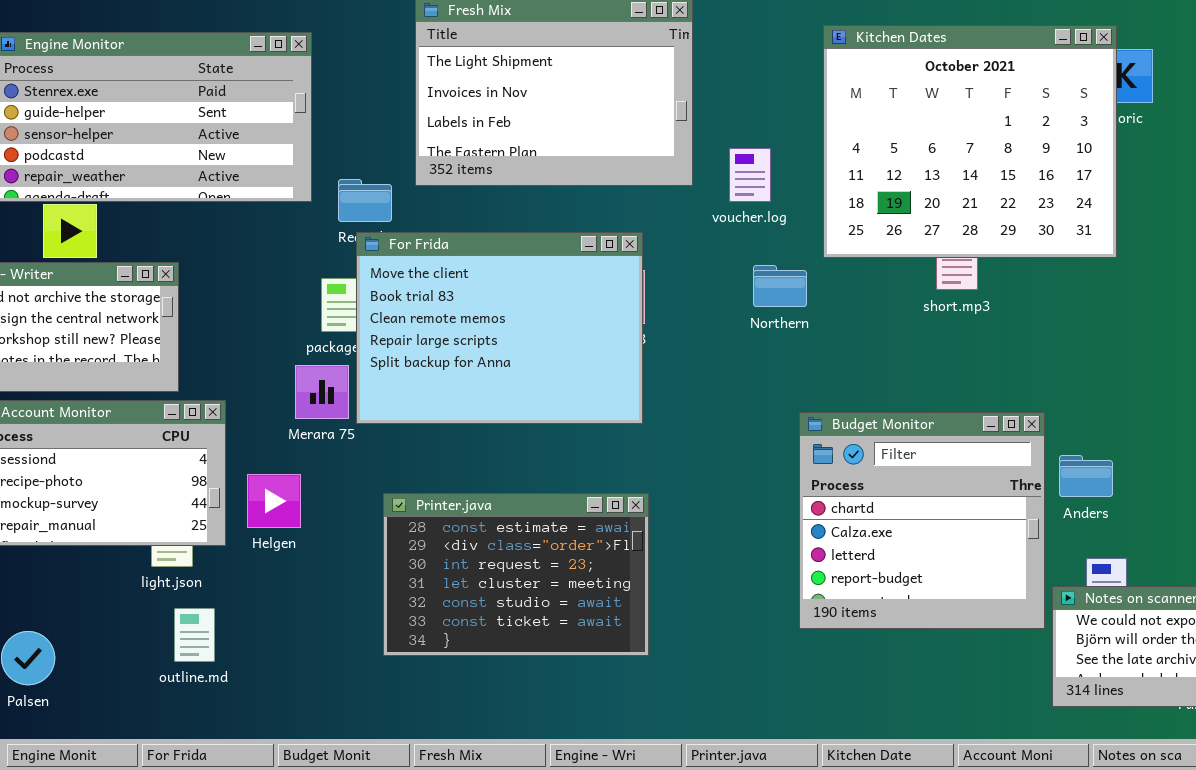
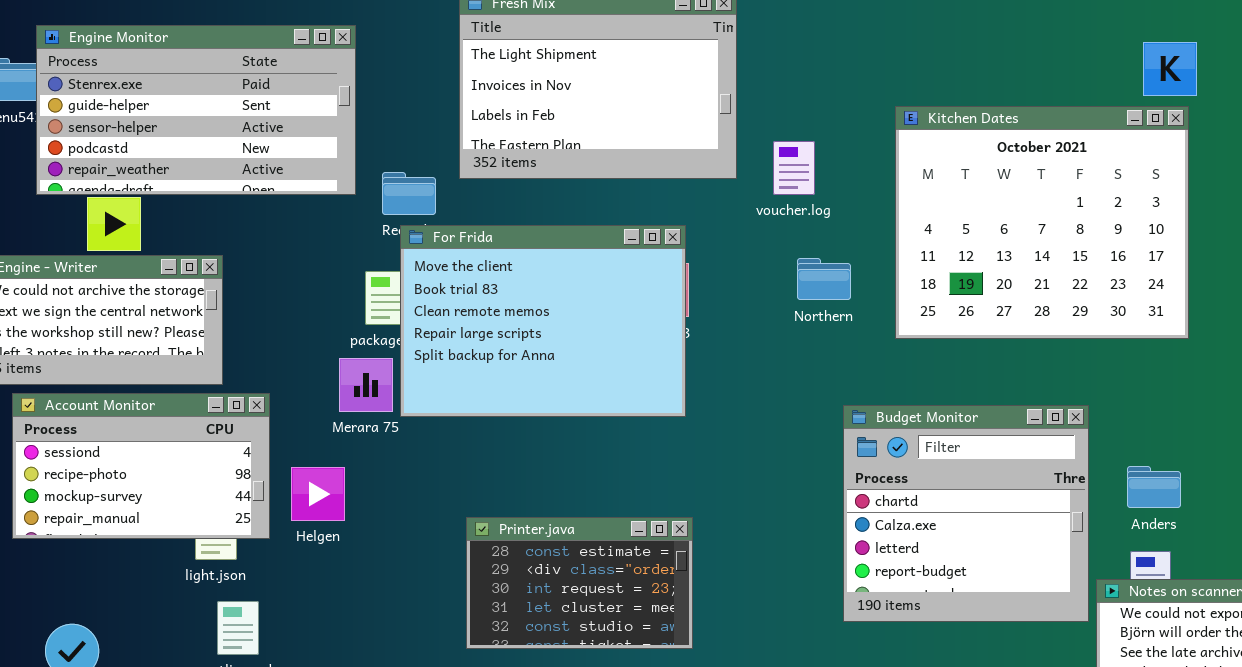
Kitchen Dates: [823,25,1117,258] -> [895,106,1189,339], moved
Anders: [1059,455,1113,497] -> [1127,466,1181,508], moved
Printer.java: [383,493,649,656] -> [466,517,693,649], resized

